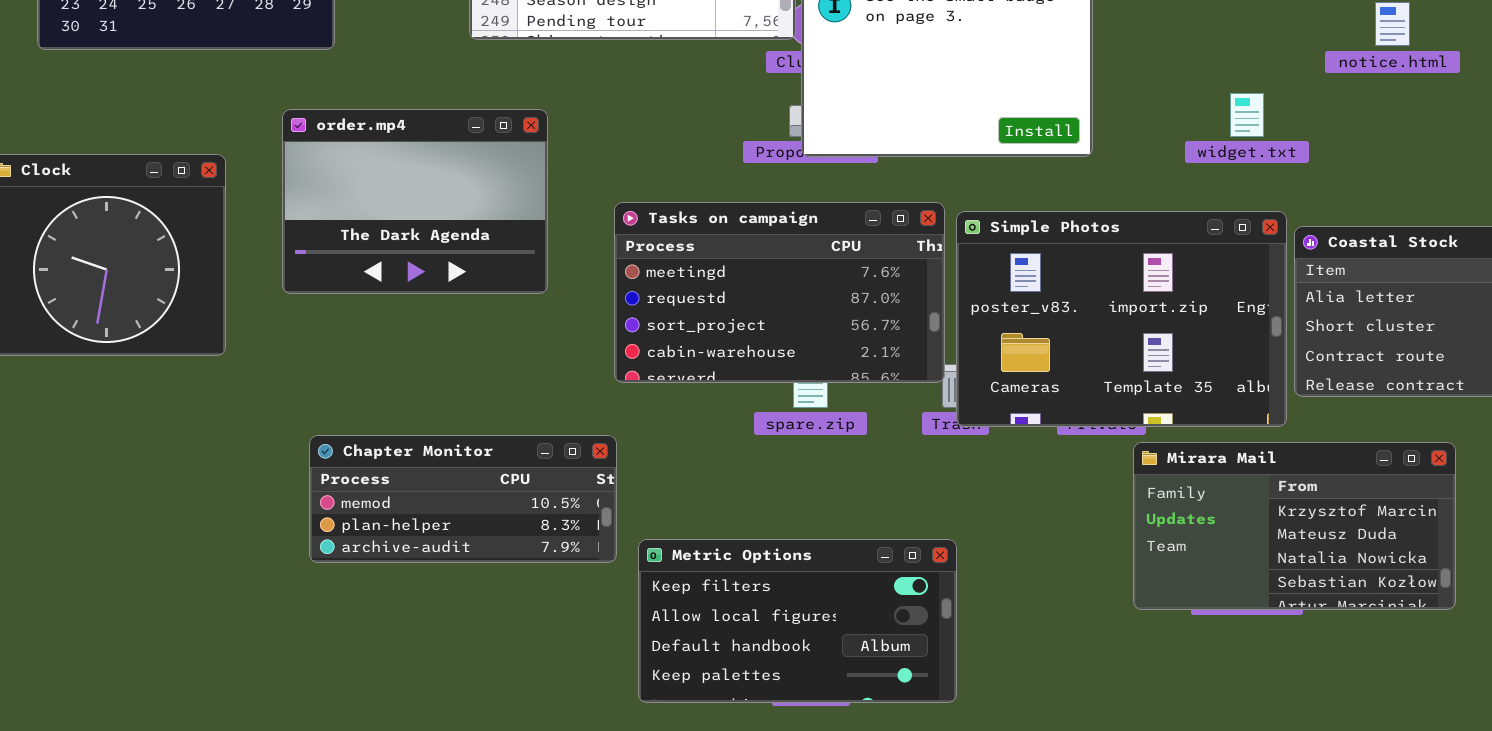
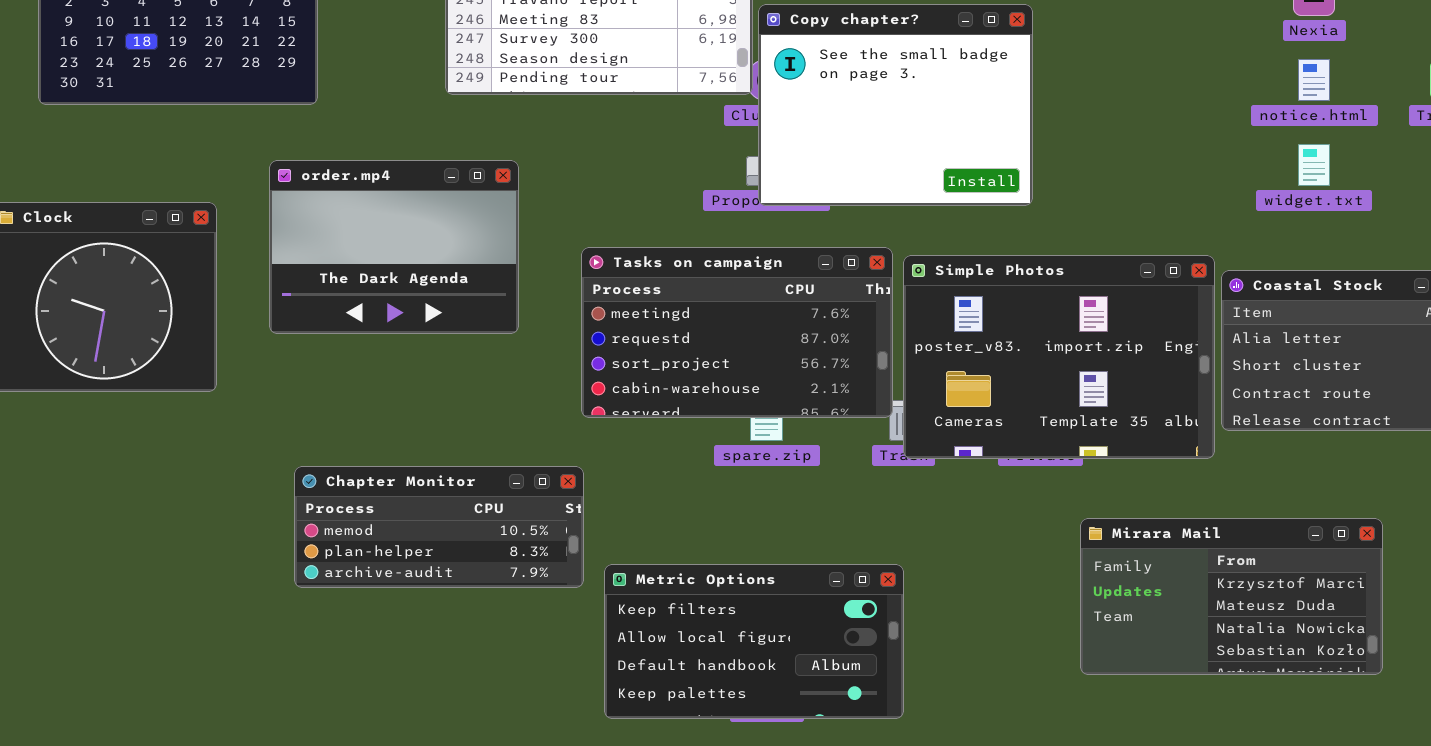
widget.txt: [1230,93,1264,137] -> [1298,144,1330,186], moved
Mirara Mail: [1133,442,1456,610] -> [1080,518,1383,675], moved

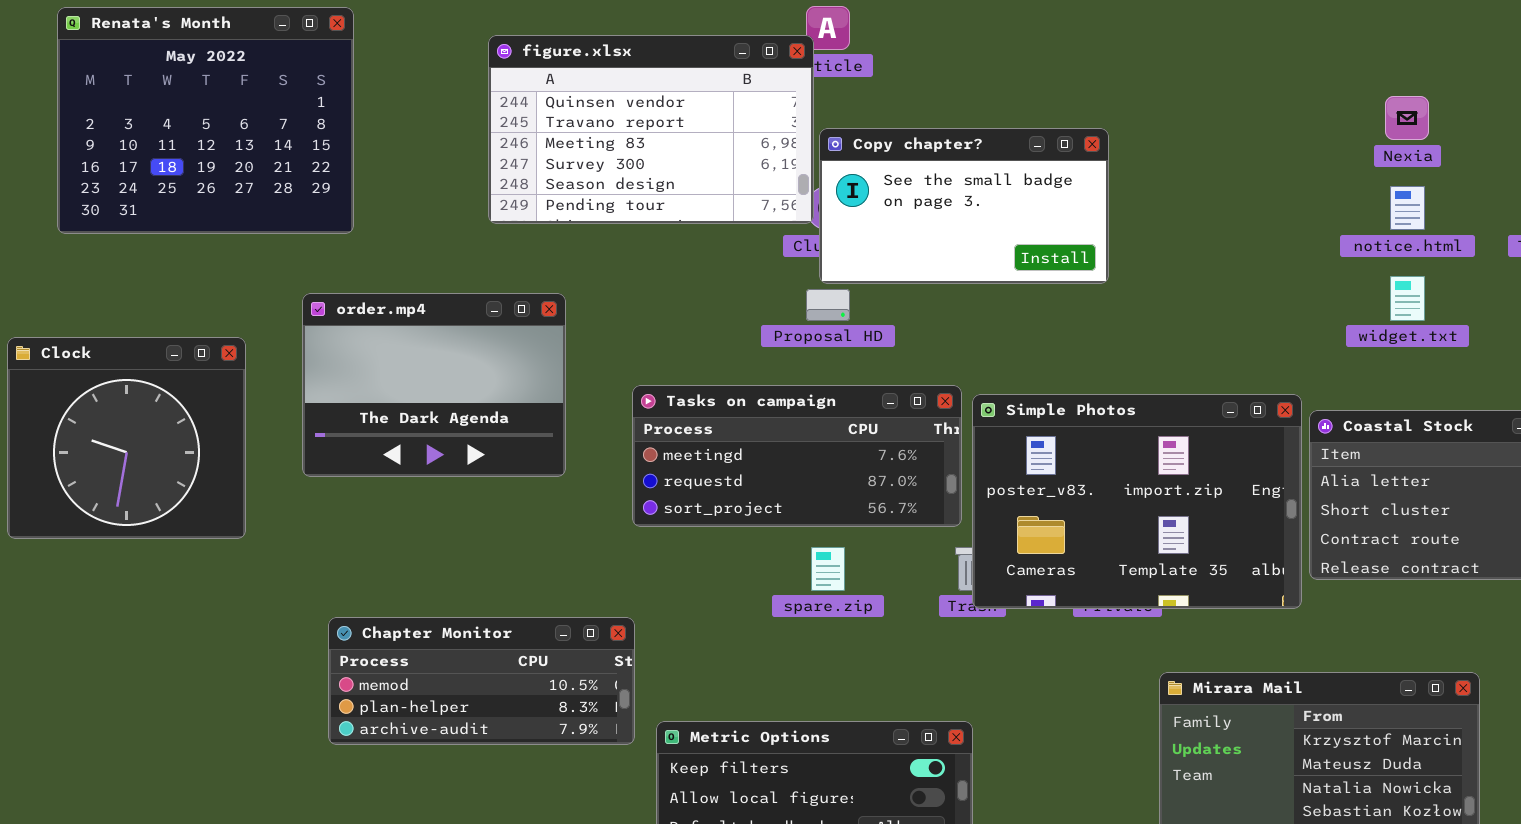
Copy chapter?: [758,4,1033,206] -> [819,128,1109,284], resized
Tasks on campaign: [581,247,893,418] -> [632,385,962,527], resized

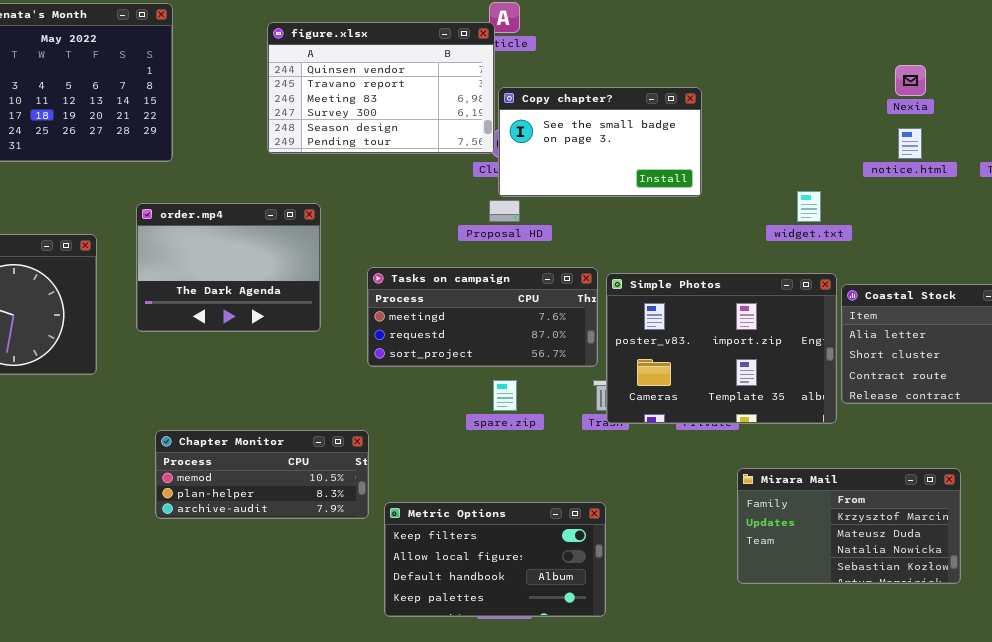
widget.txt: [1390,276,1425,321] -> [797,191,821,222], moved

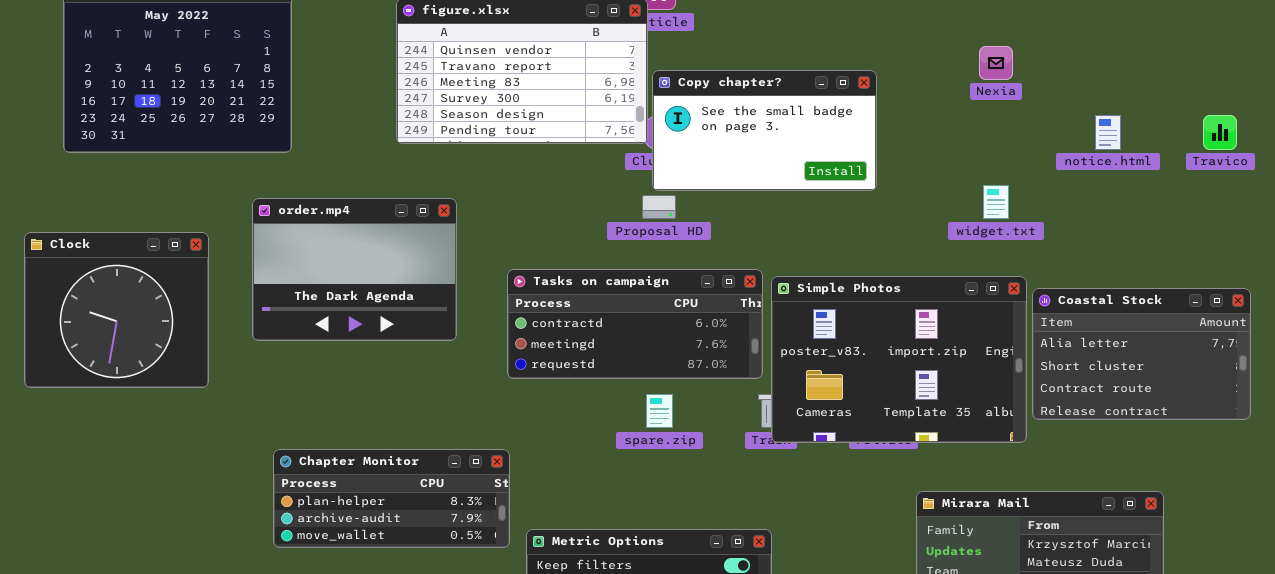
Nexia: [895,65,926,96] -> [979,46,1013,80], moved
Tasks on campaign: [367,267,598,367] -> [507,269,763,379], scrolled up 1 row
Chapter Monitor: [155,430,369,519] -> [273,449,510,548], scrolled down 1 row

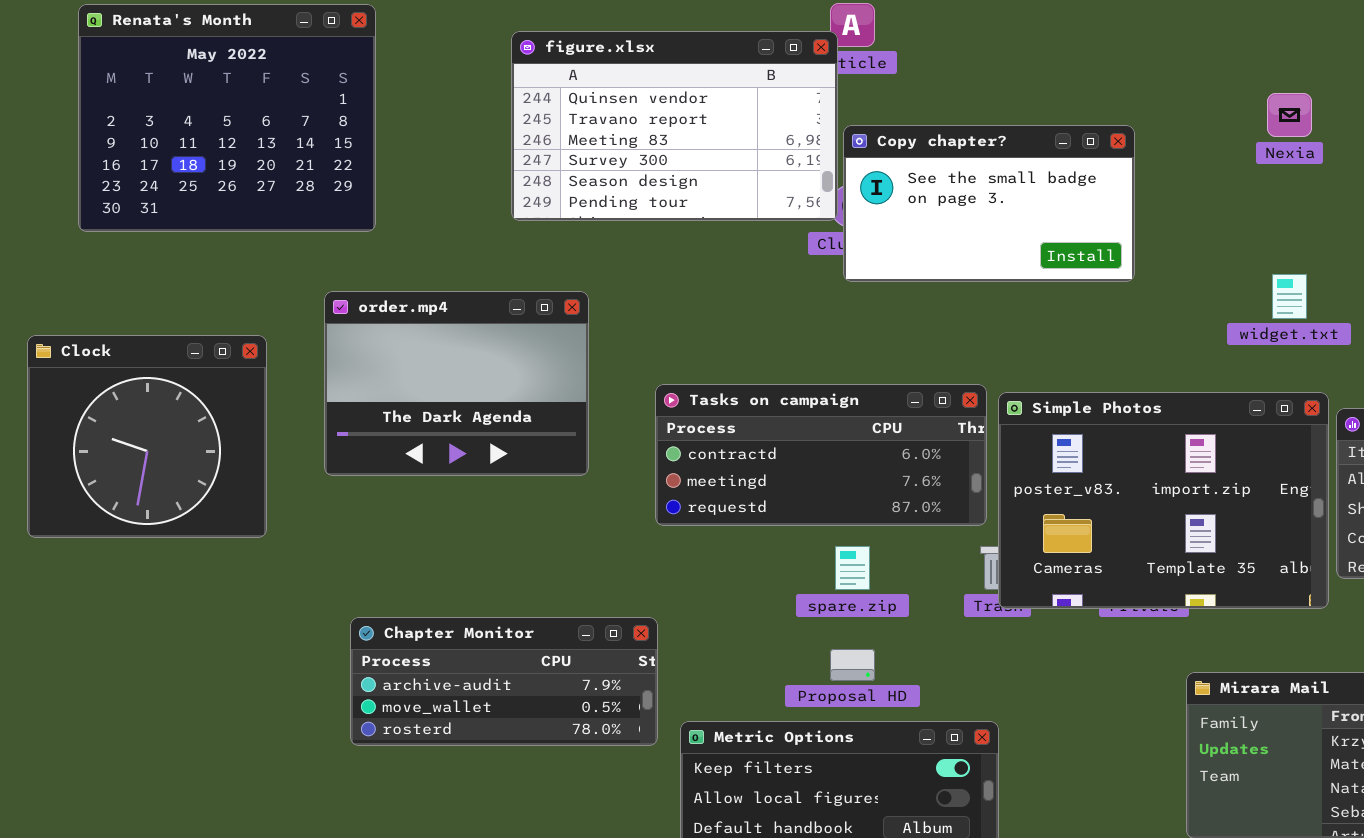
Proposal HD: [642,195,676,219] -> [830,649,875,681], moved
Chapter Monitor: [273,449,510,548] -> [350,617,658,746], scrolled down 1 row

